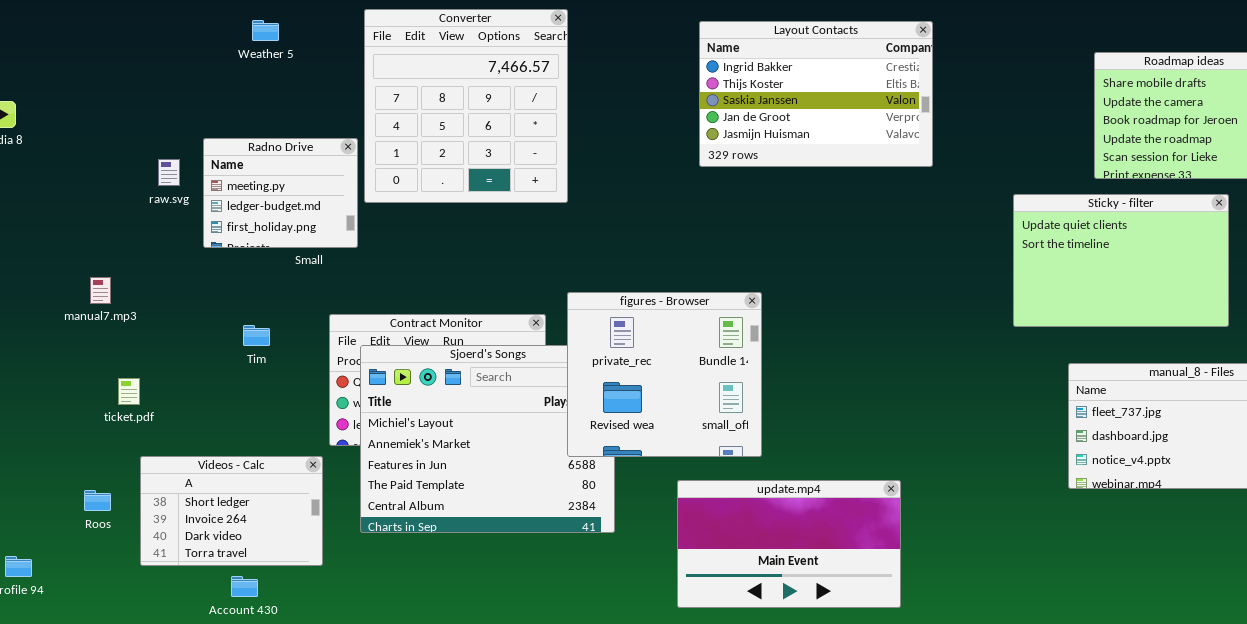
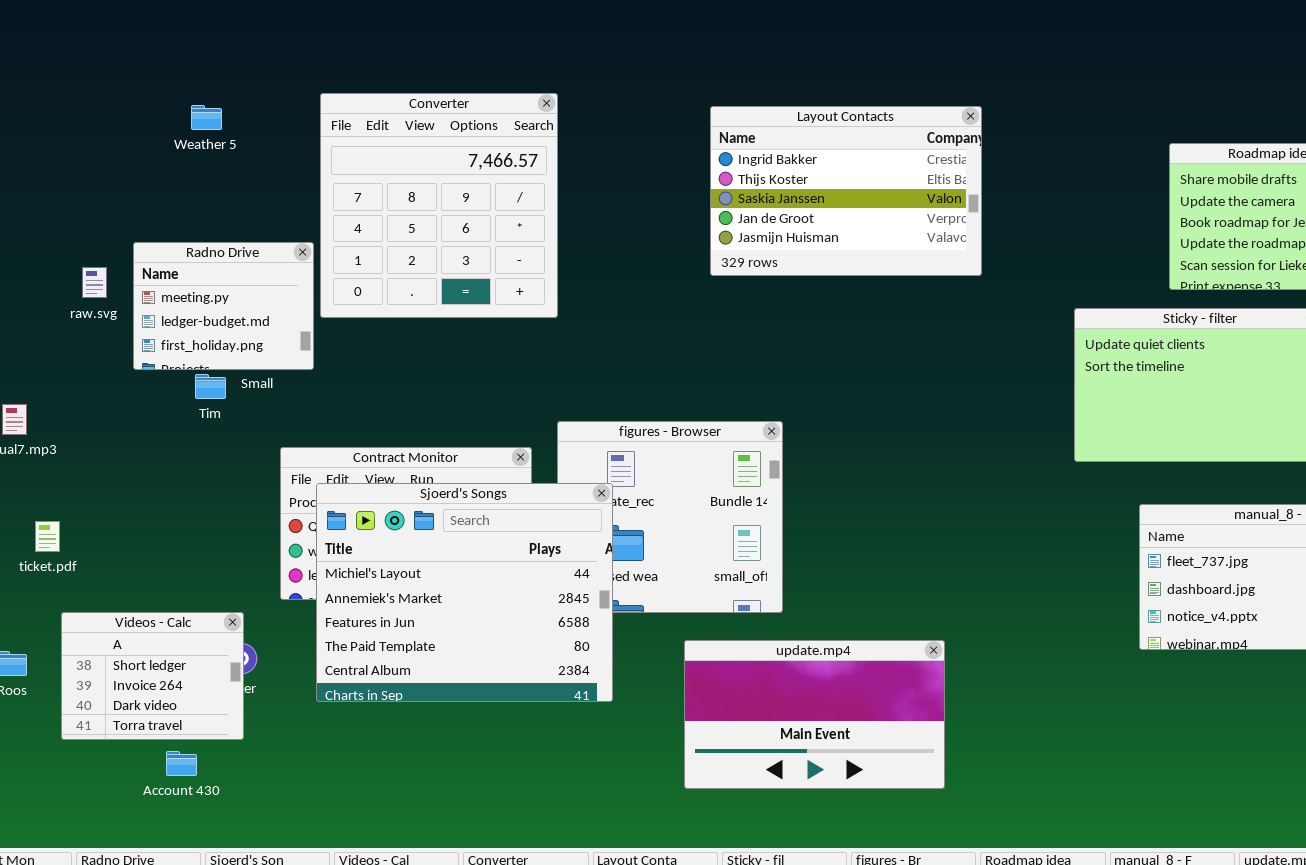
Tim: [243,325,270,346] -> [195,374,226,399], moved
Sjoerd's Songs: [360,345,615,533] -> [316,483,613,702], raised
Videos - Calc: [140,456,323,566] -> [61,612,244,740], resized

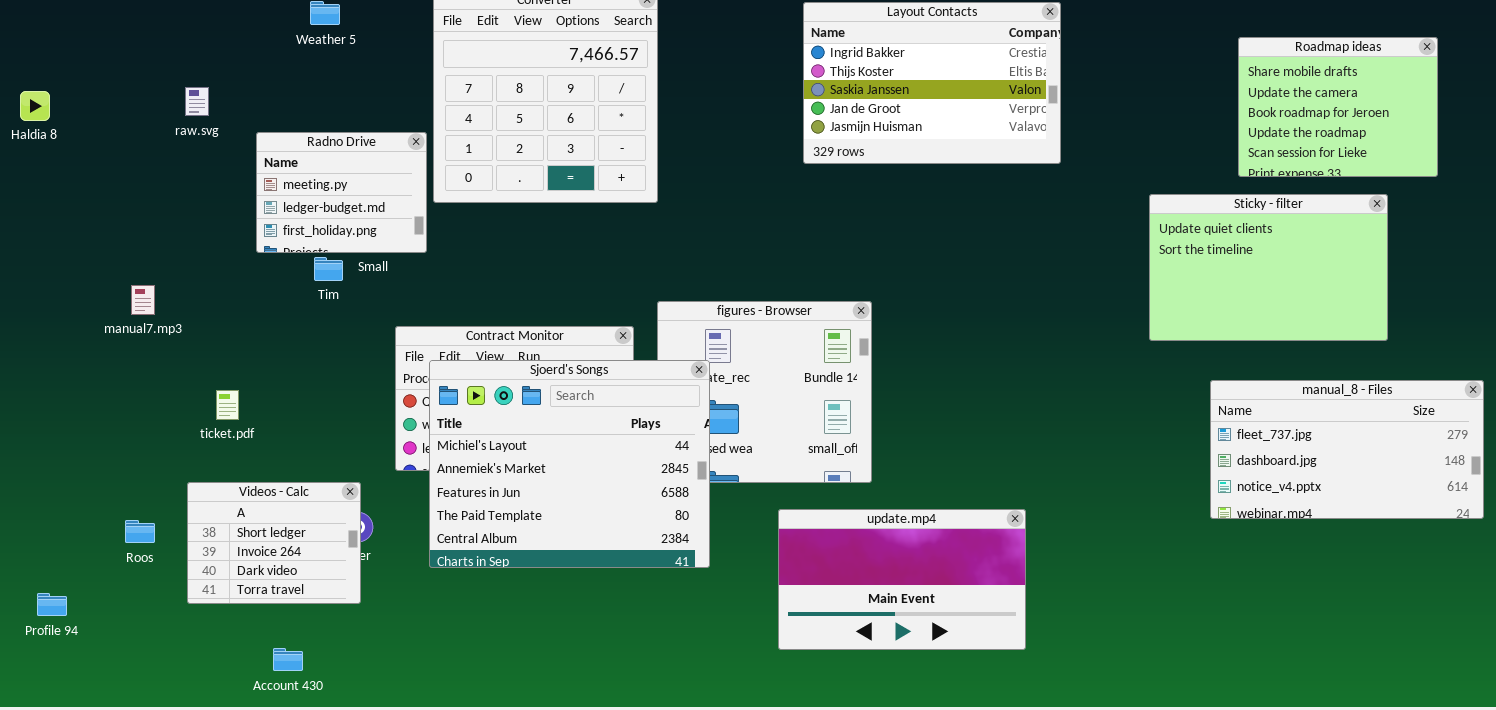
raw.svg: [82,267,107,298] -> [185,87,209,116], moved
ticket.pdf: [35,521,60,552] -> [216,390,239,420], moved
Account 430: [166,751,197,776] -> [273,648,303,671], moved

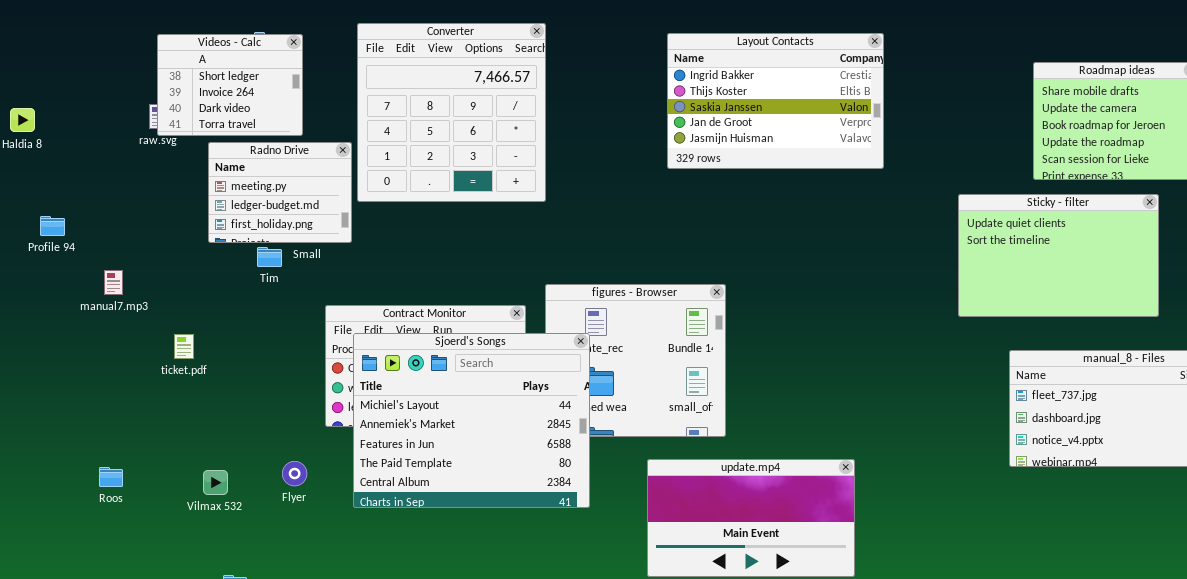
ticket.pdf: [216,390,239,420] -> [174,334,194,359], moved
Videos - Calc: [187,482,361,604] -> [157,34,303,136], moved
Profile 94: [37,593,67,616] -> [40,216,65,236], moved

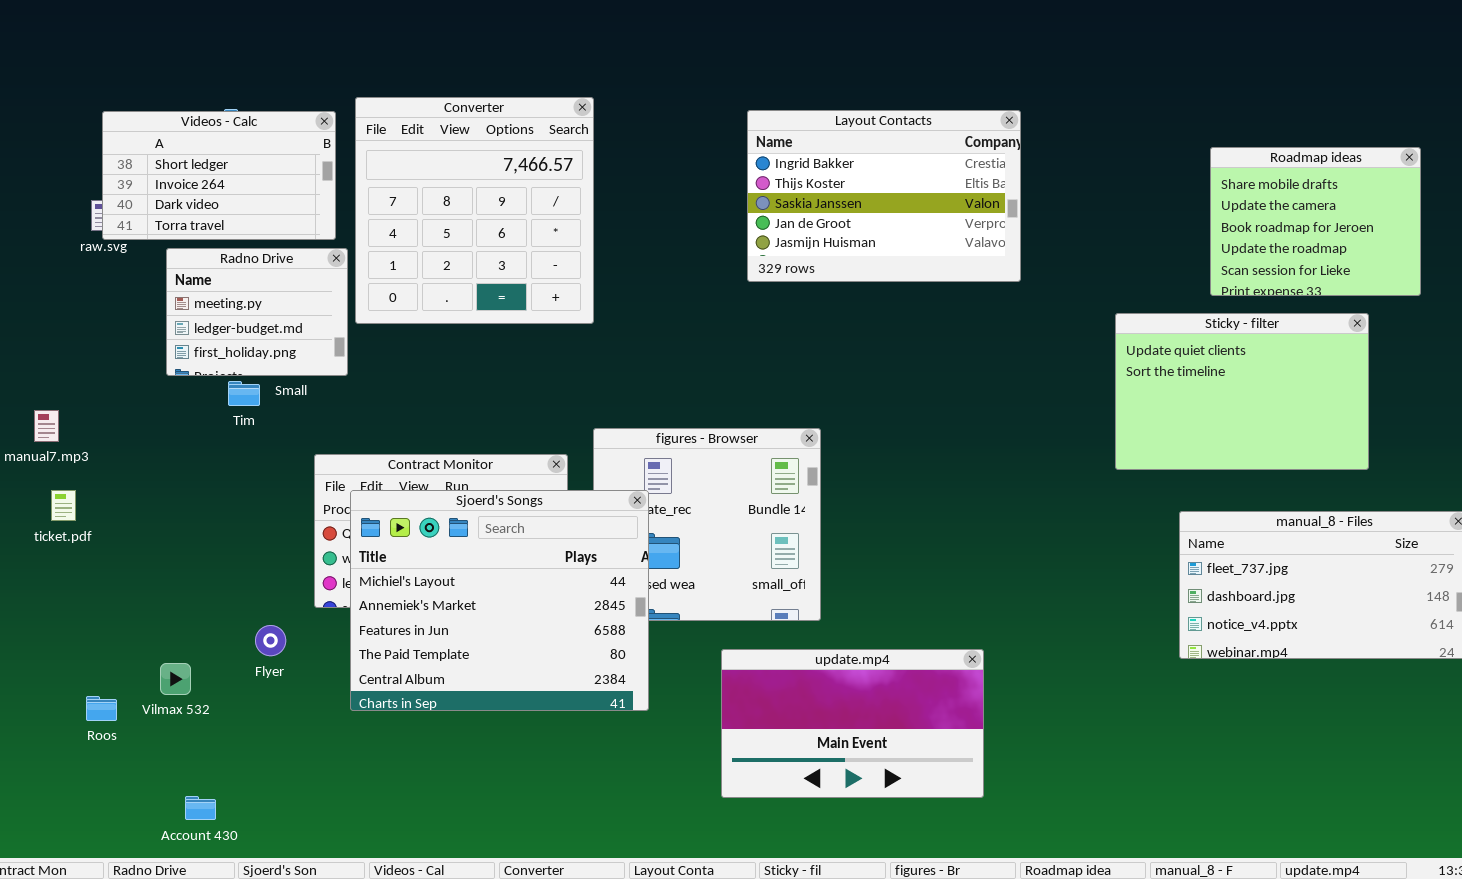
Videos - Calc: [157,34,303,136] -> [102,111,336,240], resized
ticket.pdf: [174,334,194,359] -> [51,490,76,521], moved
Flyer: [282,461,307,486] -> [255,625,286,656], moved
Roos: [99,467,123,487] -> [86,696,117,721], moved

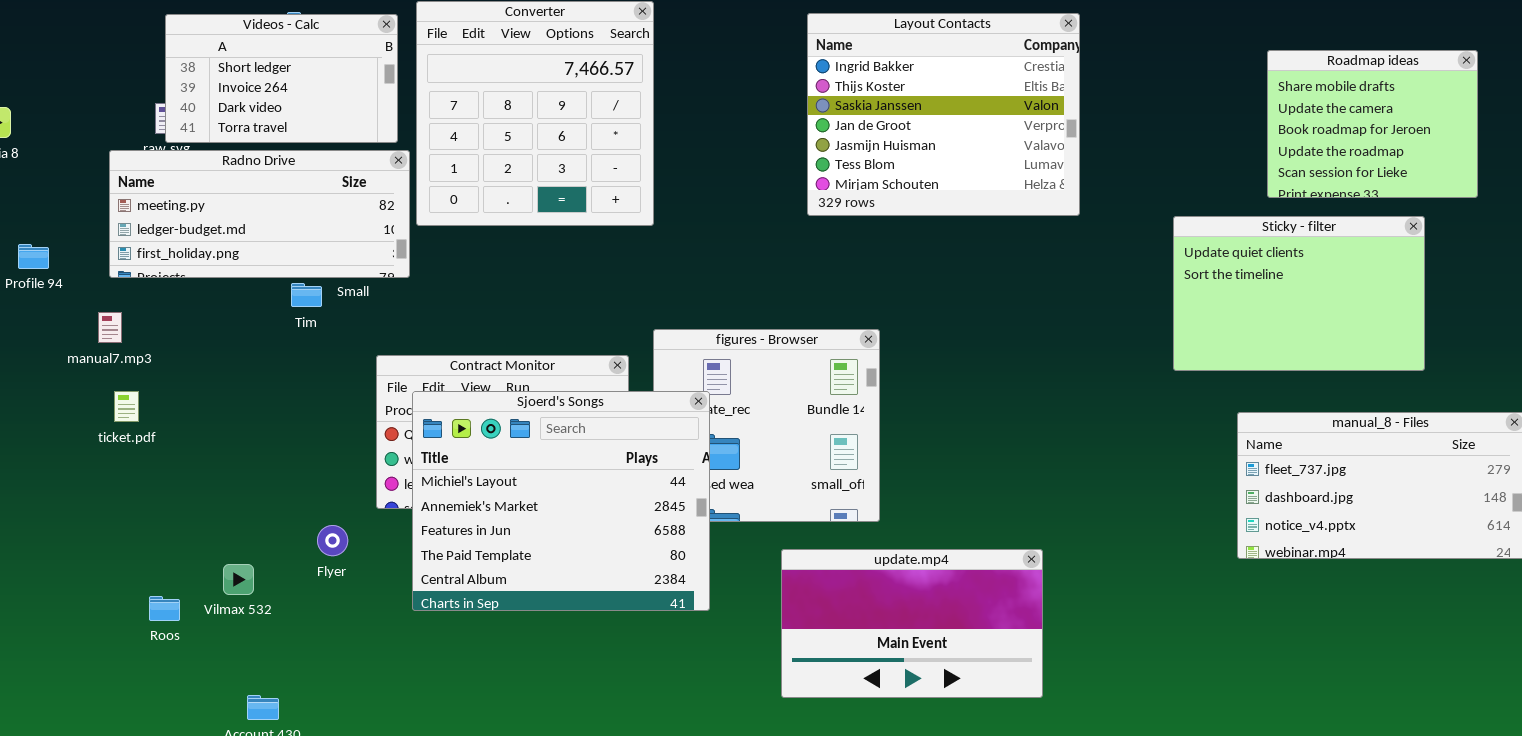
Layout Contacts: [747,110,1021,282] -> [807,13,1080,216], resized
Radno Drive: [166,248,348,376] -> [109,150,410,278], resized

